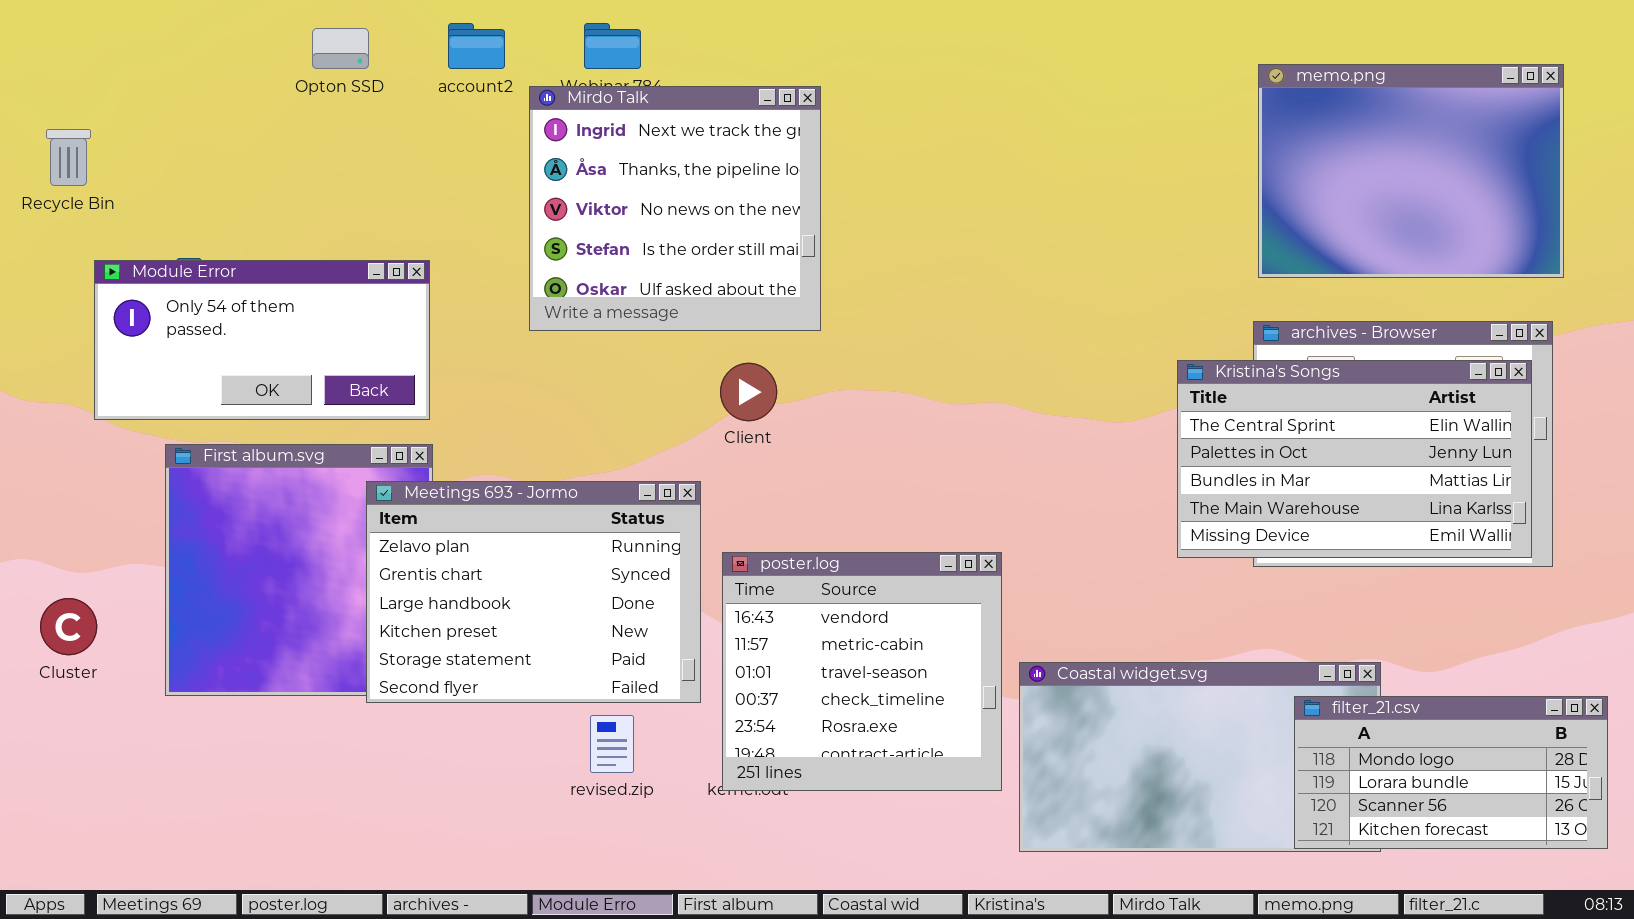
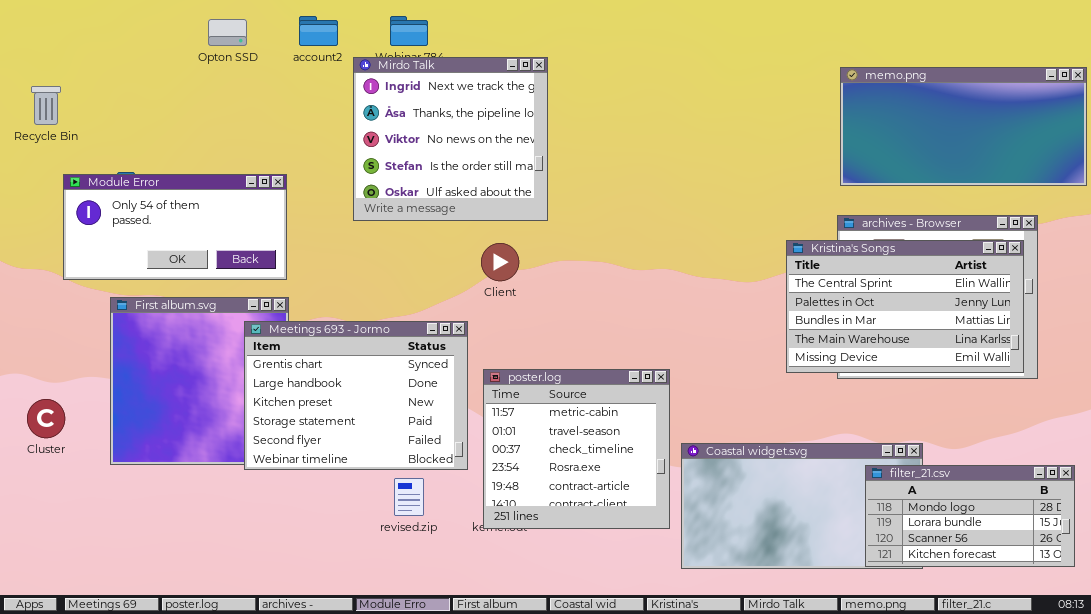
memo.png: [1258,64,1564,278] -> [840,67,1087,186], resized
Meetings 693 - Jormo: [366,481,701,703] -> [244,321,468,470], scrolled down 1 row
poster.log: [722,552,1002,791] -> [483,369,670,529], scrolled down 1 row

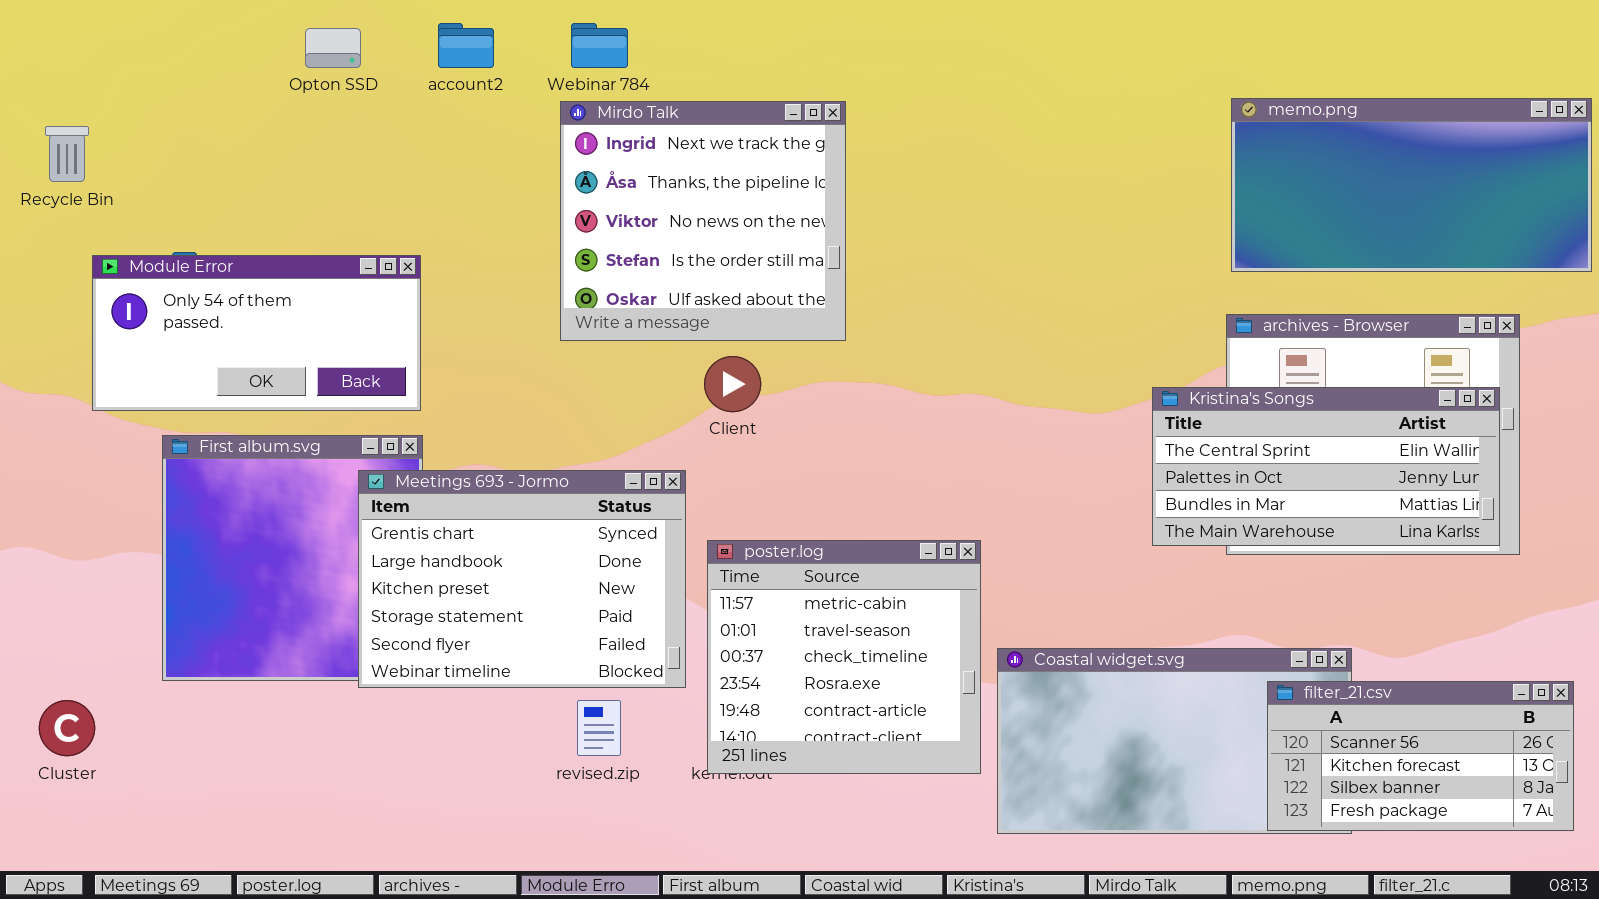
Mirdo Talk: [353,57,548,221] -> [560,101,846,341], moved
Kristina's Songs: [786,240,1024,373] -> [1152,387,1500,546], resized
Cluster: [27,399,65,438] -> [39,700,95,756], moved
filter_21.csv: [865,465,1075,567] -> [1267,681,1574,831], scrolled down 2 rows

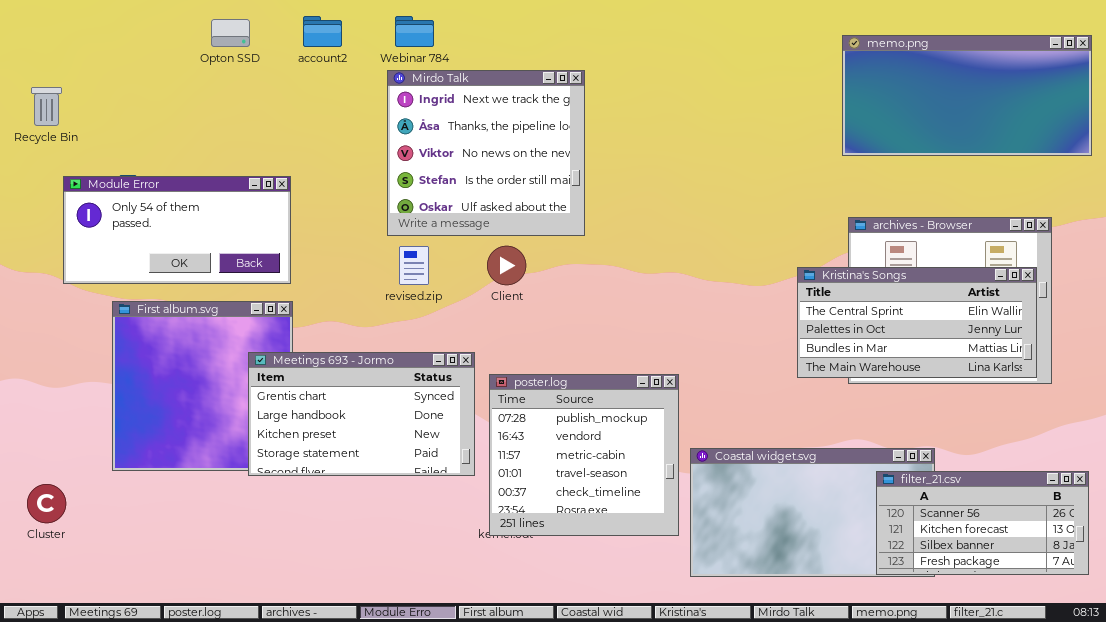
memo.png: [1231,98,1592,272] -> [842,35,1092,156], moved
Meetings 693 - Jormo: [358,470,686,688] -> [248,352,475,476], resized
poster.log: [707,540,981,774] -> [489,374,679,536], scrolled up 2 rows
revised.zip: [577,700,621,756] -> [399,246,429,285], moved

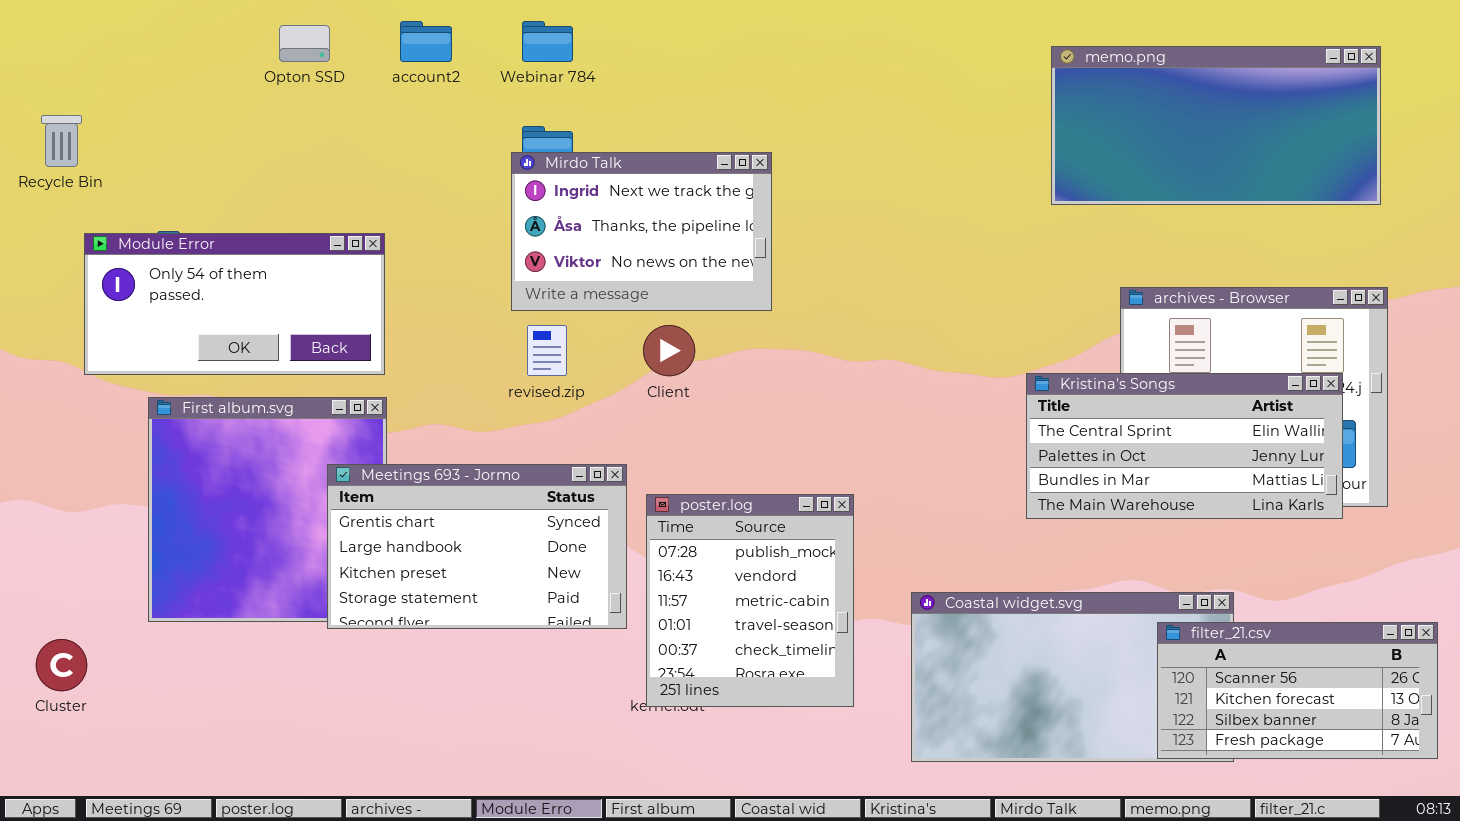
memo.png: [842,35,1092,156] -> [1051,46,1381,205], moved
Mirdo Talk: [387,70,585,236] -> [511,152,772,311], resized
Kristina's Songs: [797,267,1037,378] -> [1026,373,1343,519], moved
poster.log: [489,374,679,536] -> [646,494,854,707], resized

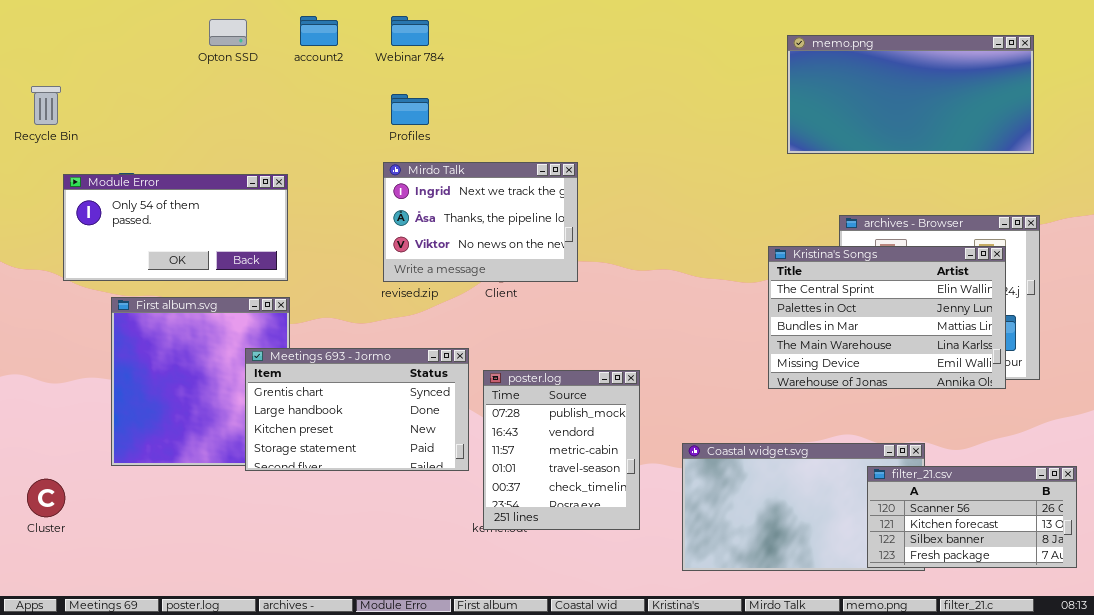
Mirdo Talk: [511,152,772,311] -> [383,162,578,282], moved
Kristina's Songs: [1026,373,1343,519] -> [768,246,1006,389], resized

